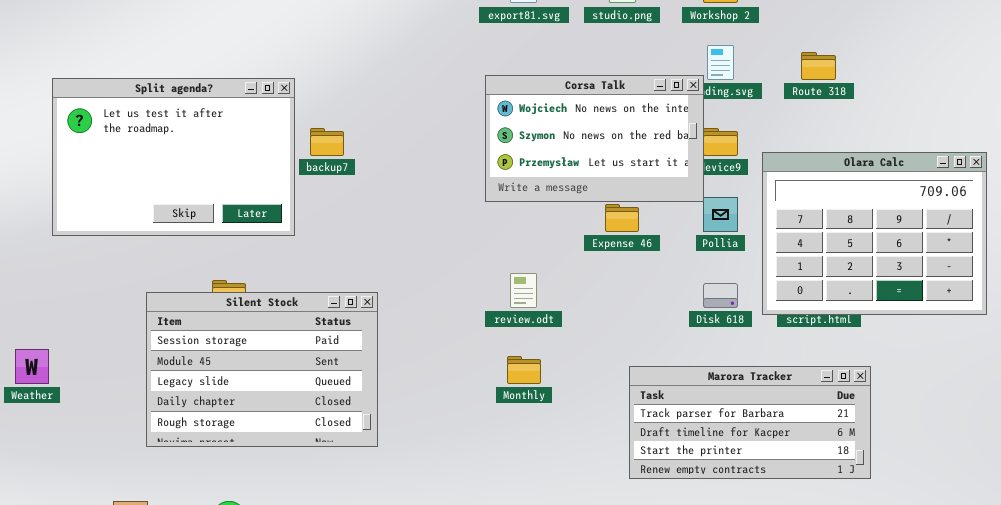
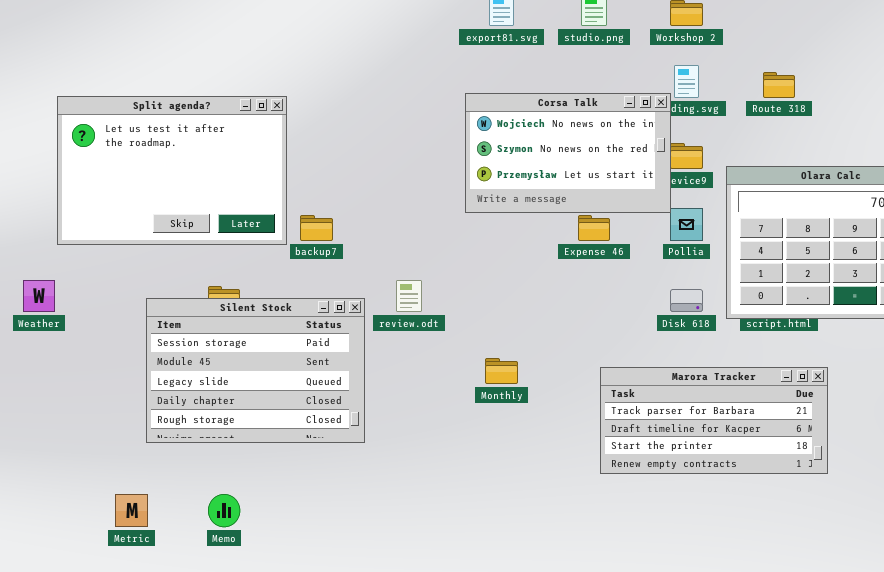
backup7: [310,128,344,156] -> [300,215,333,241], moved
review.odt: [510,273,537,308] -> [396,280,422,312], moved
Weather: [15,349,49,384] -> [23,280,55,312], moved

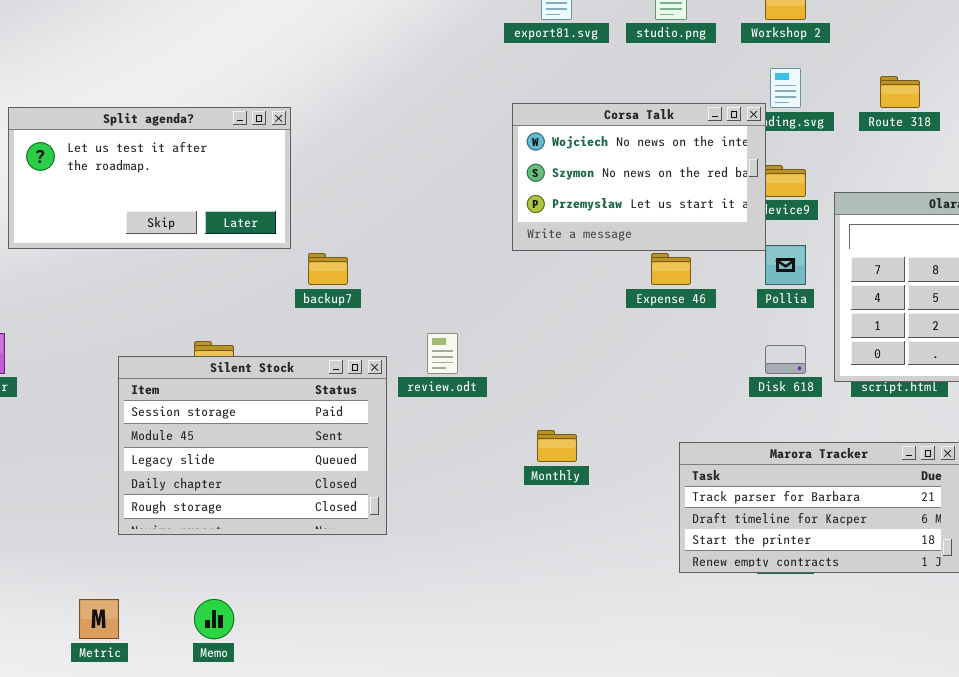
Split agenda?: [57,96,287,245] -> [8,107,291,249], resized

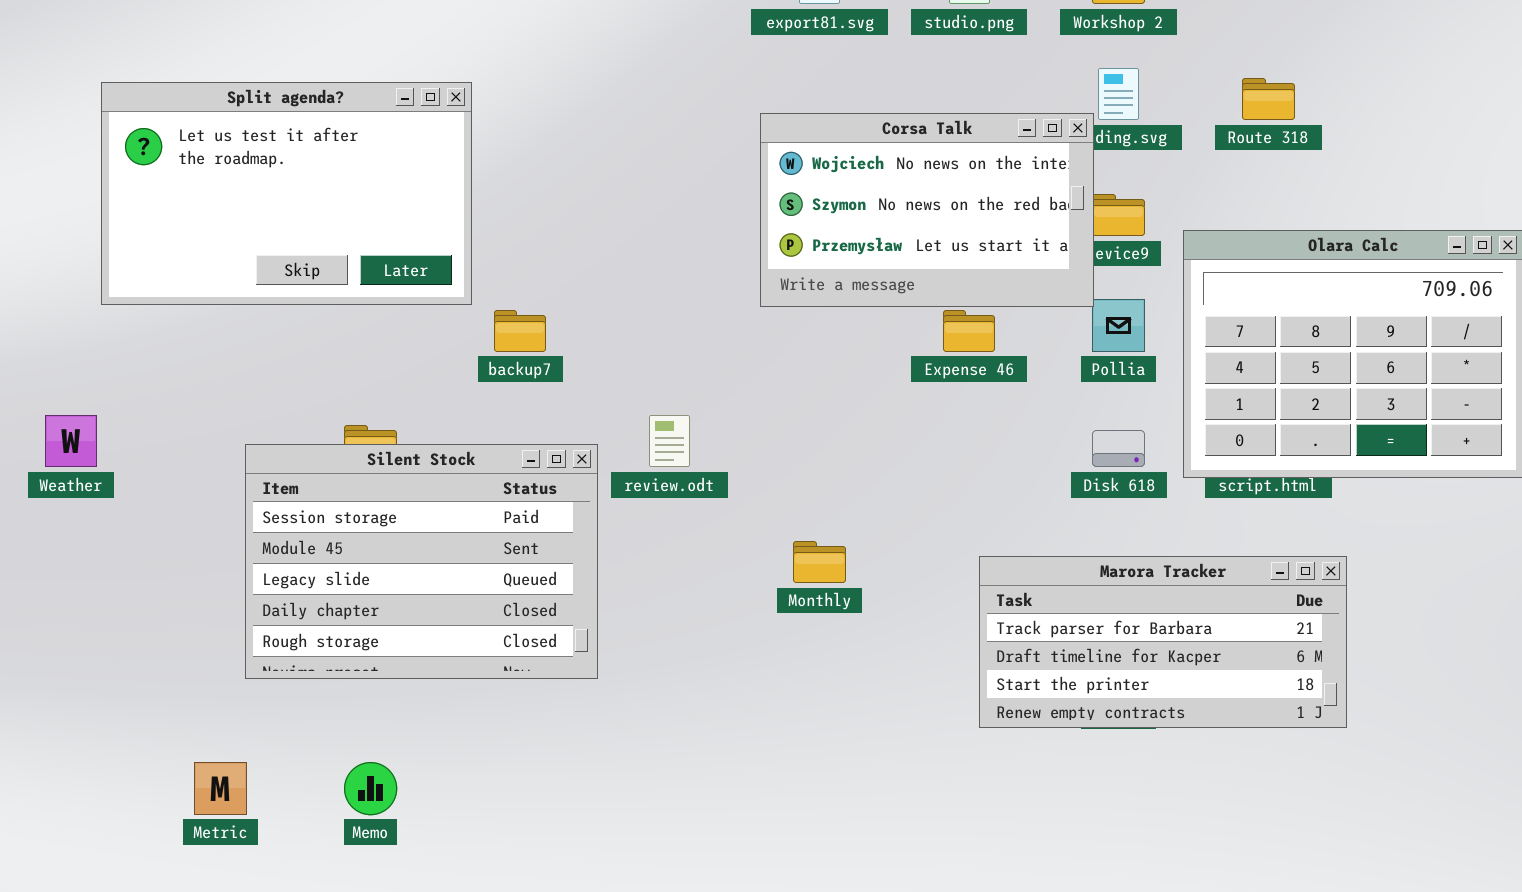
Split agenda?: [8,107,291,249] -> [101,82,472,305], resized

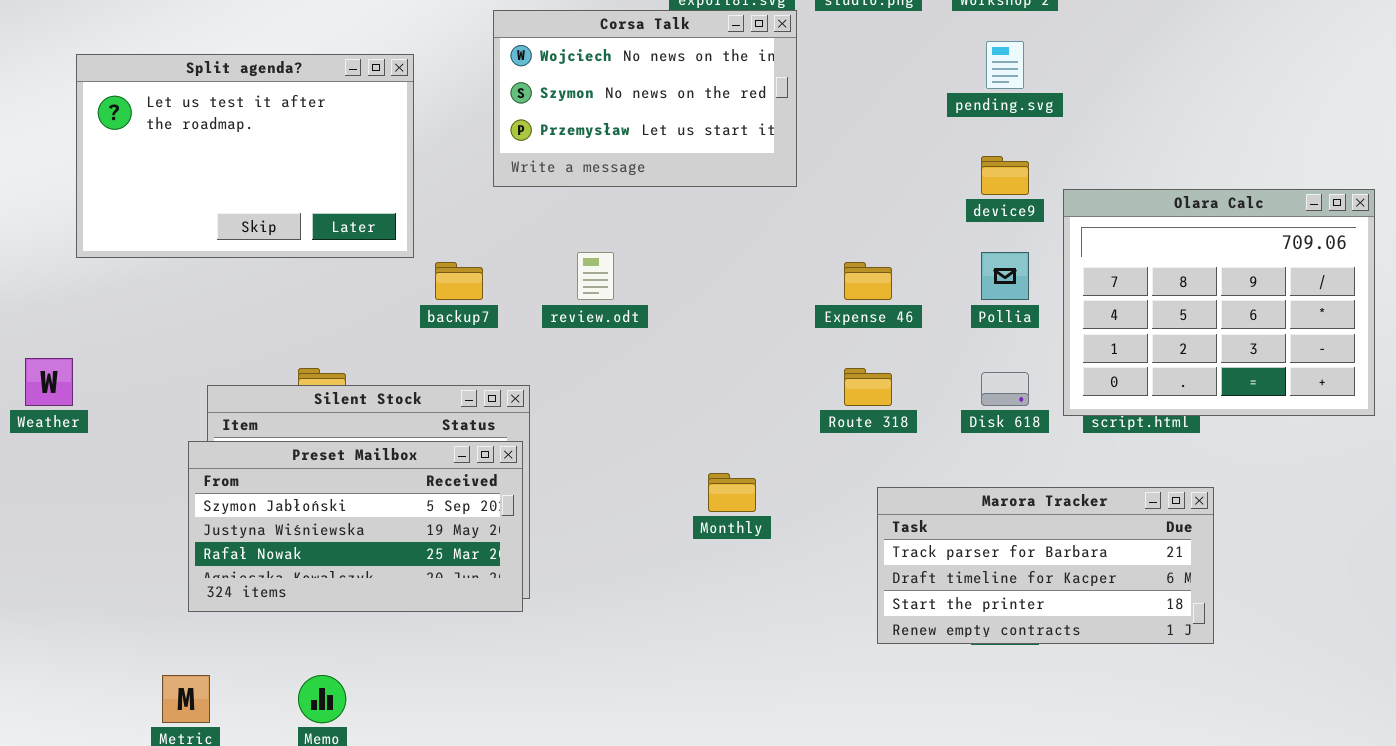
Route 318: [1242,78,1295,120] -> [844,368,892,406], moved
Corsa Talk: [760,113,1094,307] -> [493,10,797,187], moved
review.odt: [649,415,690,467] -> [577,252,614,300], moved
Preset Mailbox: none -> [188,441,523,612], opened

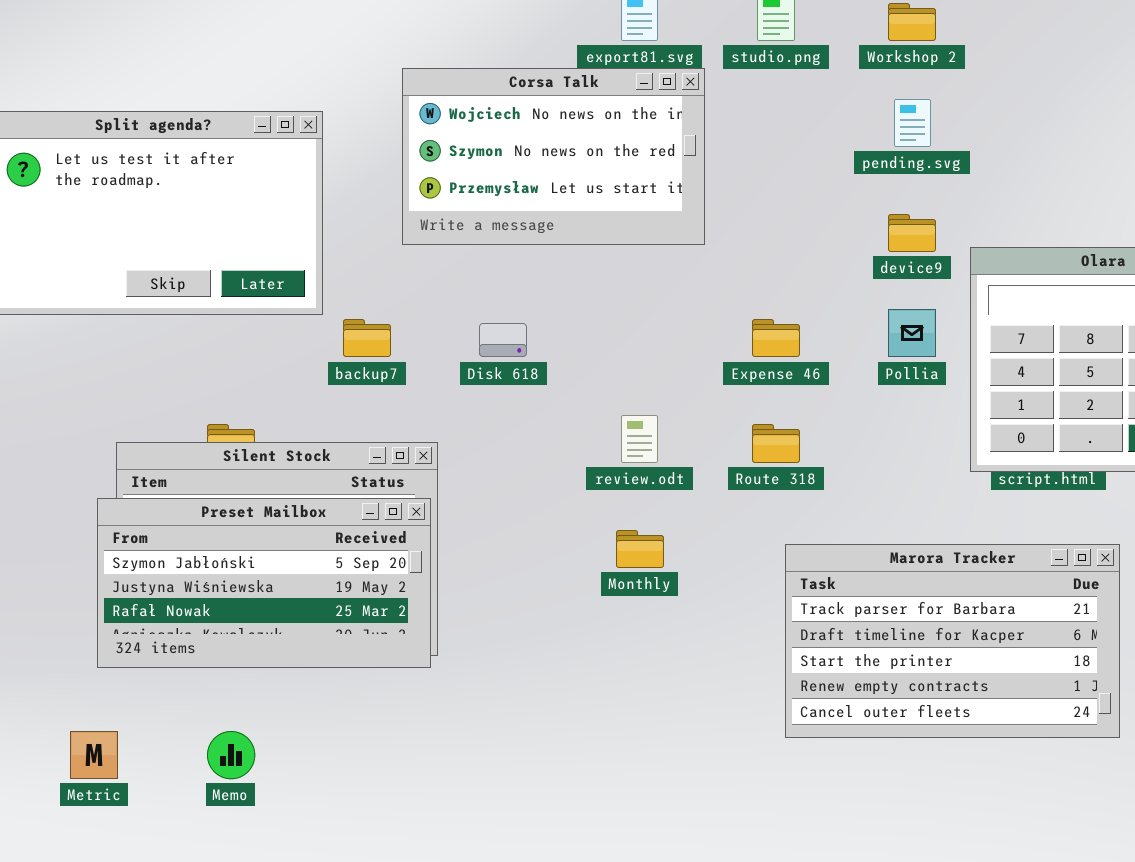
review.odt: [577,252,614,300] -> [621,415,658,463], moved
Disk 618: [981,372,1029,406] -> [479,323,527,357], moved
Marora Tracker: [877,487,1214,644] -> [785,544,1120,738], resized

